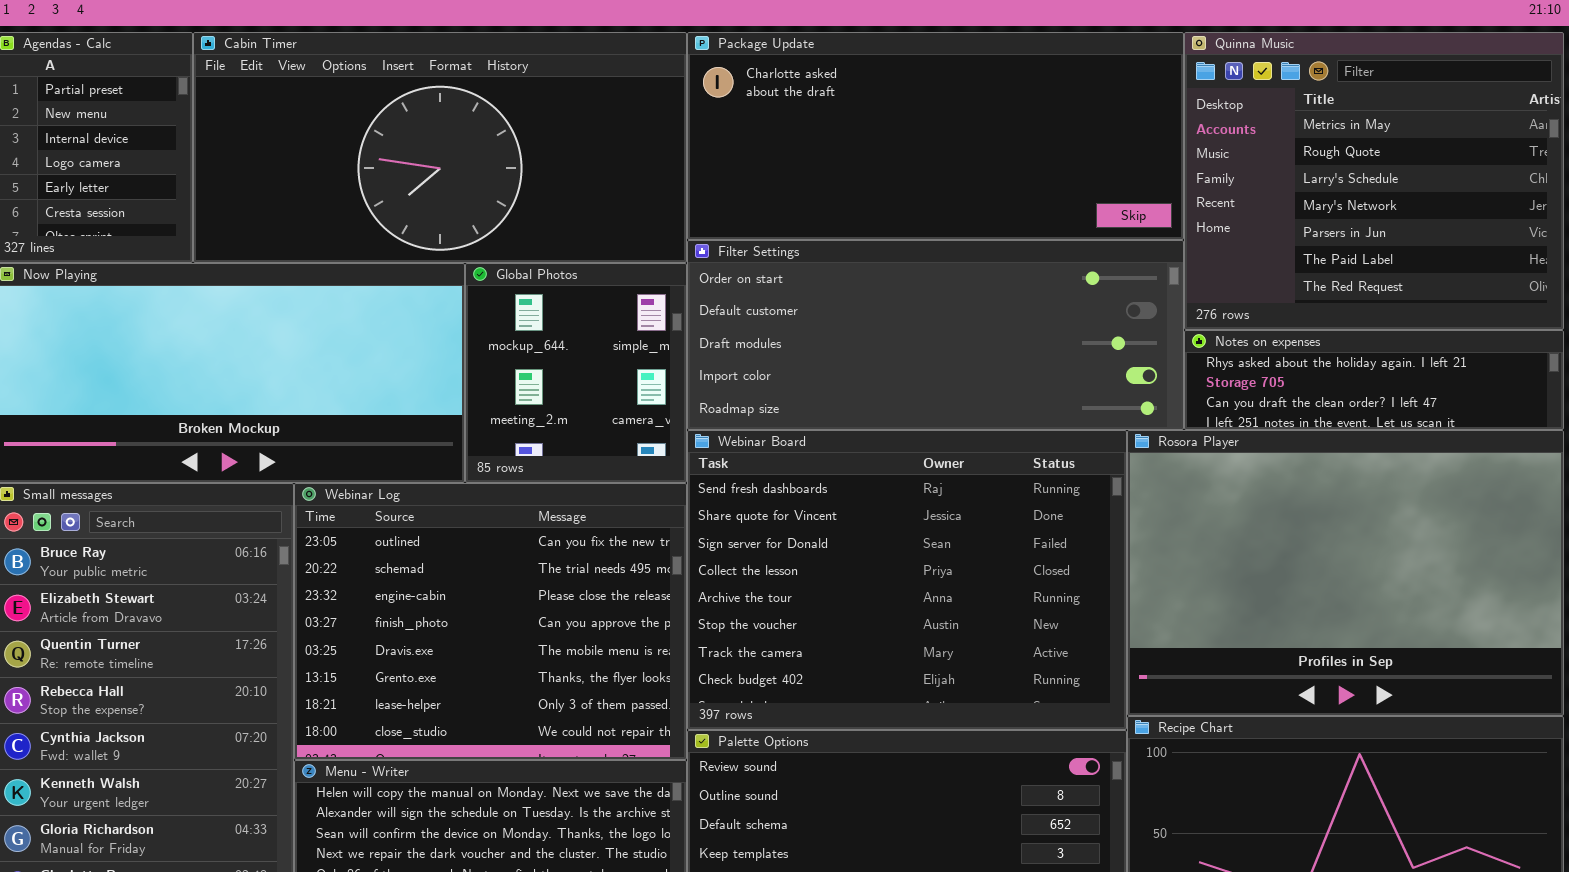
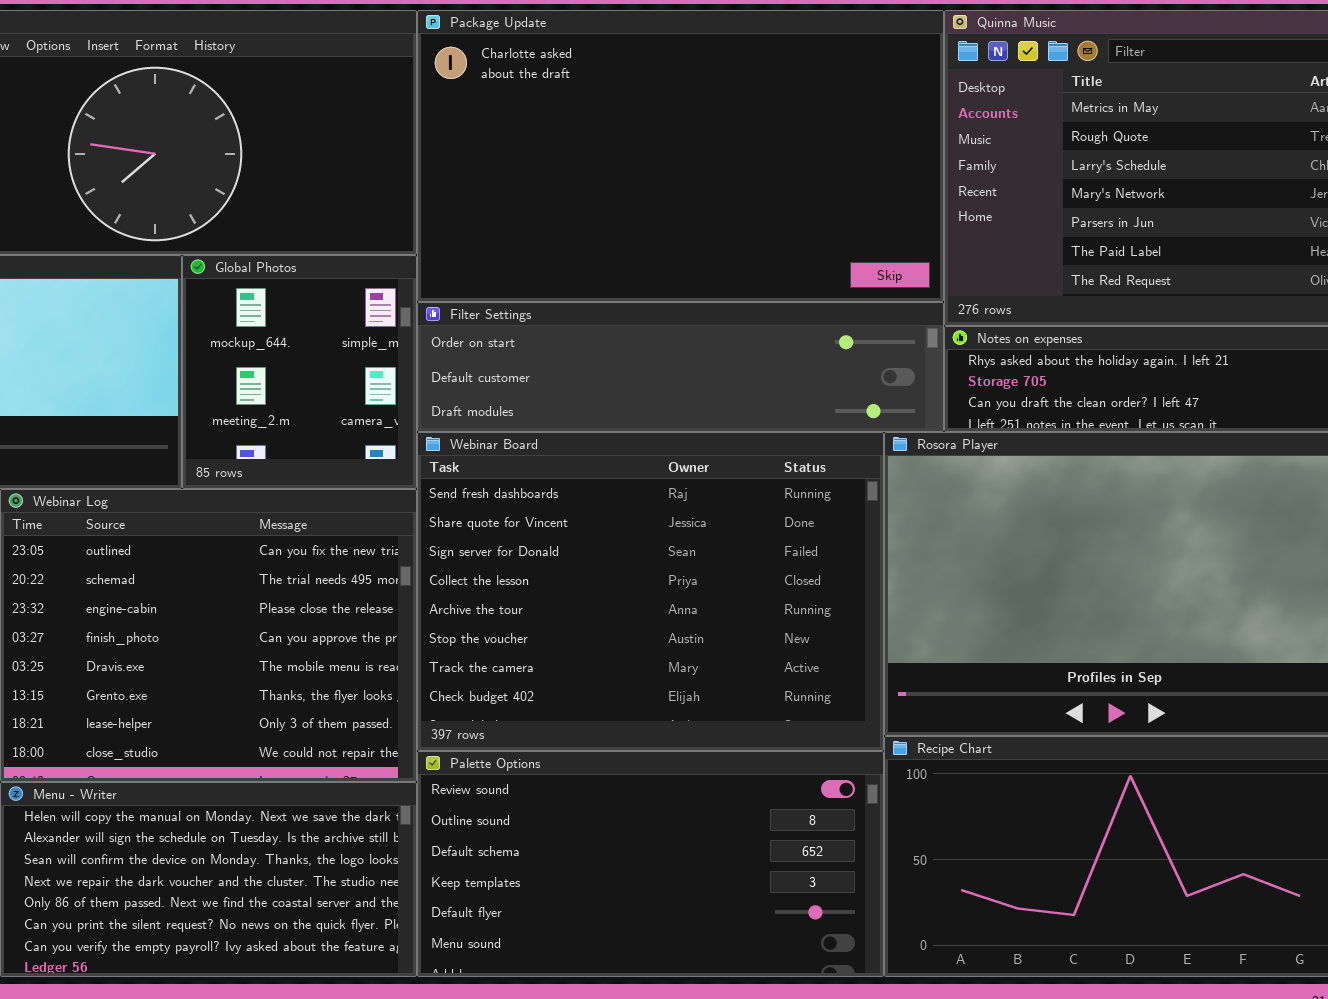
Package Update: [687,32,1184,240] -> [417,10,944,302], resized
Filter Settings: [687,240,1184,430] -> [417,302,944,432], resized

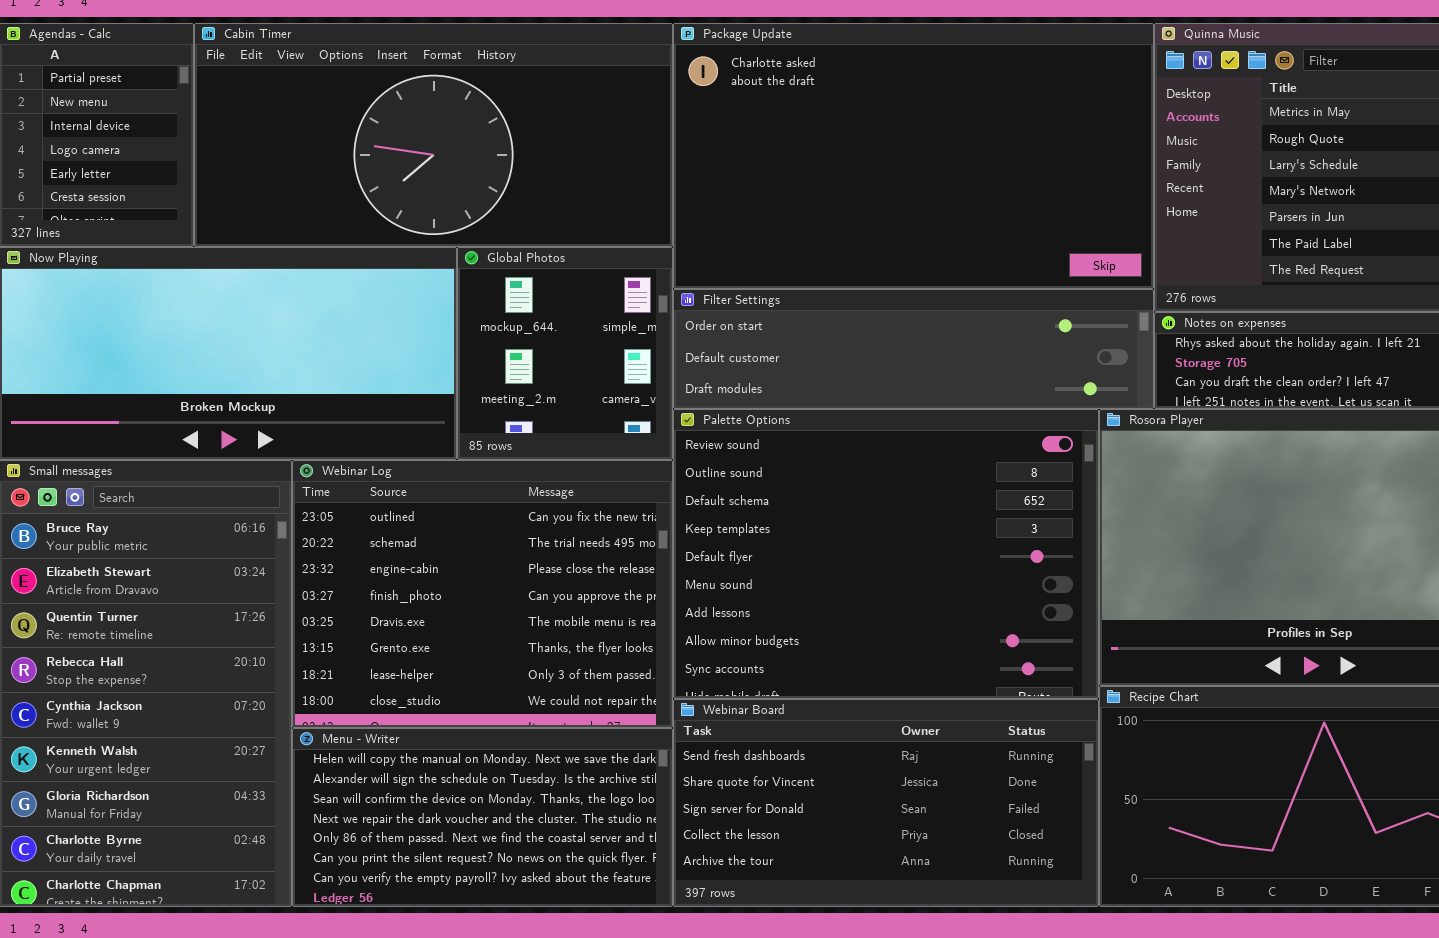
Webinar Board: [417,432,884,751] -> [673,699,1099,907], moved, resized
Palette Options: [417,751,884,977] -> [673,409,1099,699], moved, resized

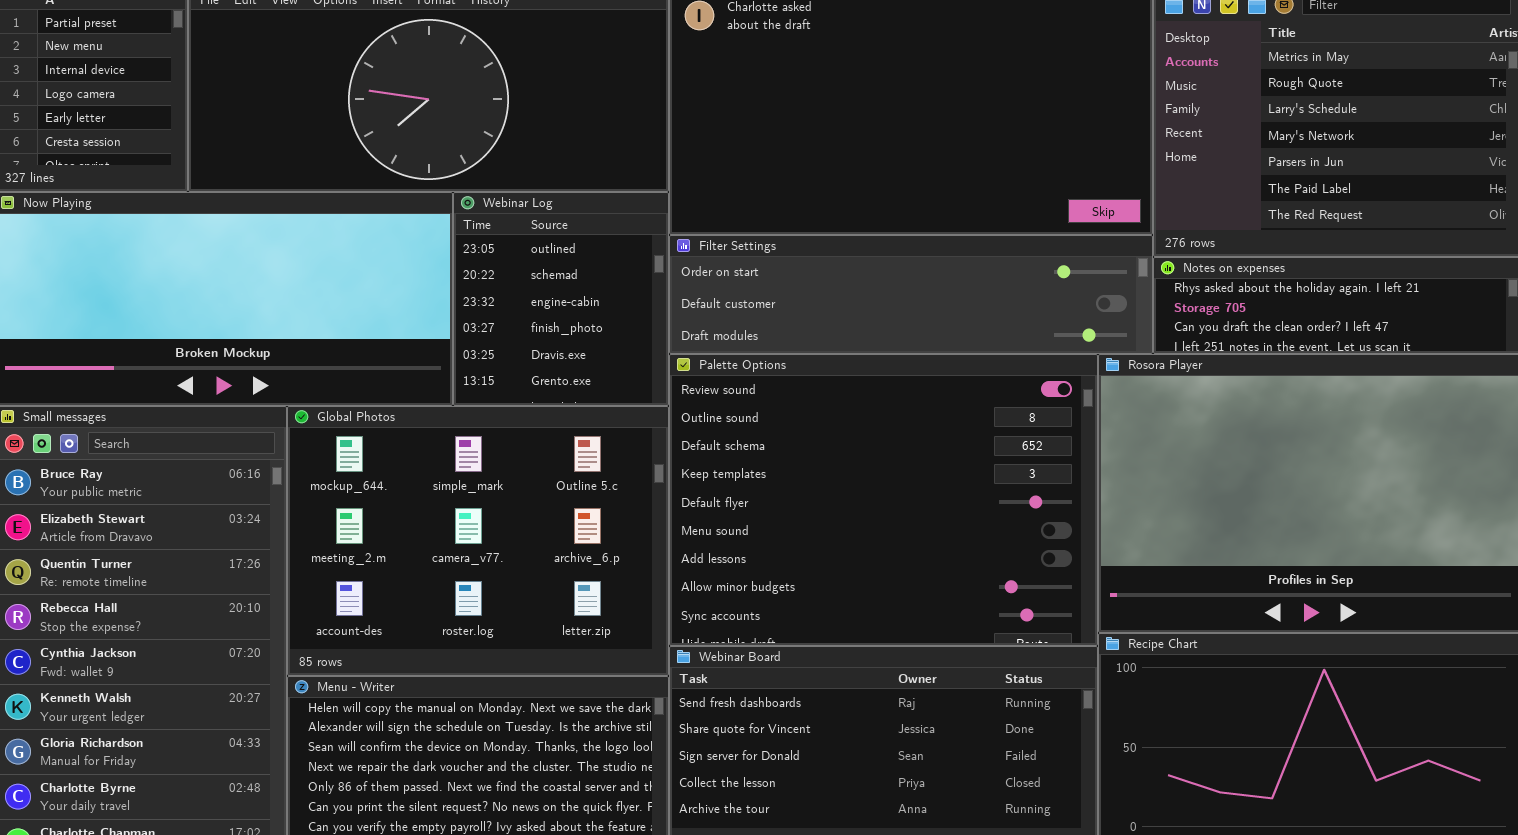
Global Photos: [457,247,673,460] -> [287,406,669,676], moved, resized
Webinar Log: [292,460,673,728] -> [453,192,669,406], moved, resized

